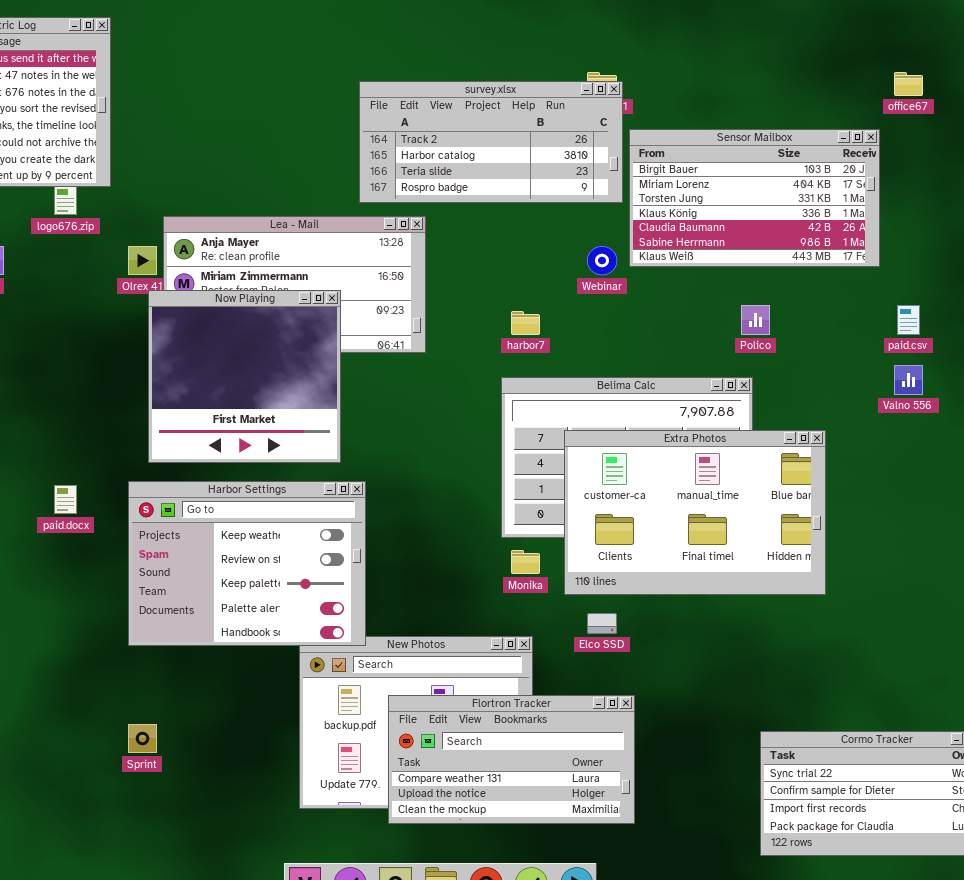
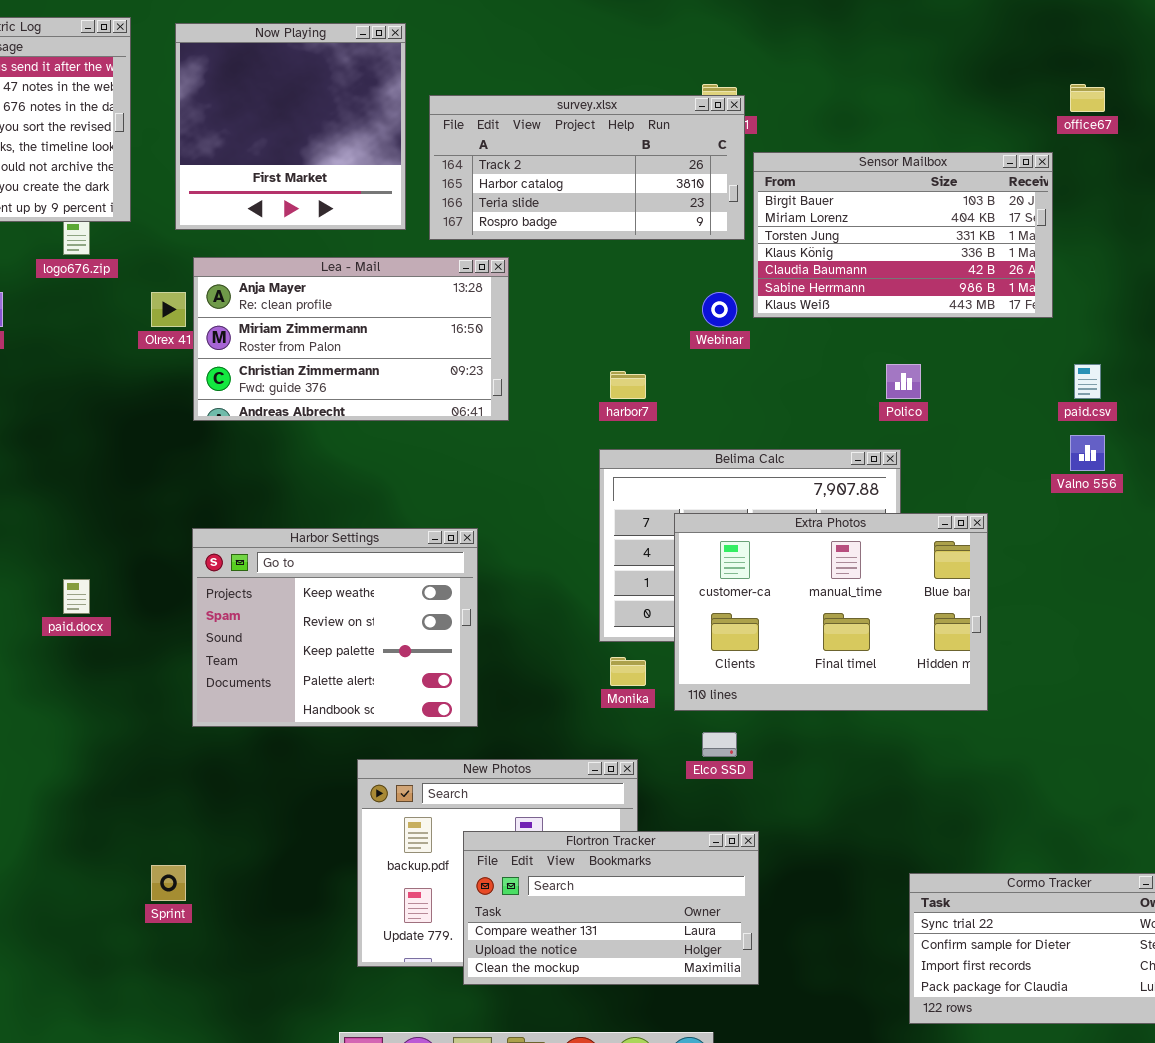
Now Playing: [148,290,341,463] -> [175,23,406,230], moved
Harbor Settings: [128,481,366,646] -> [192,528,478,727], moved

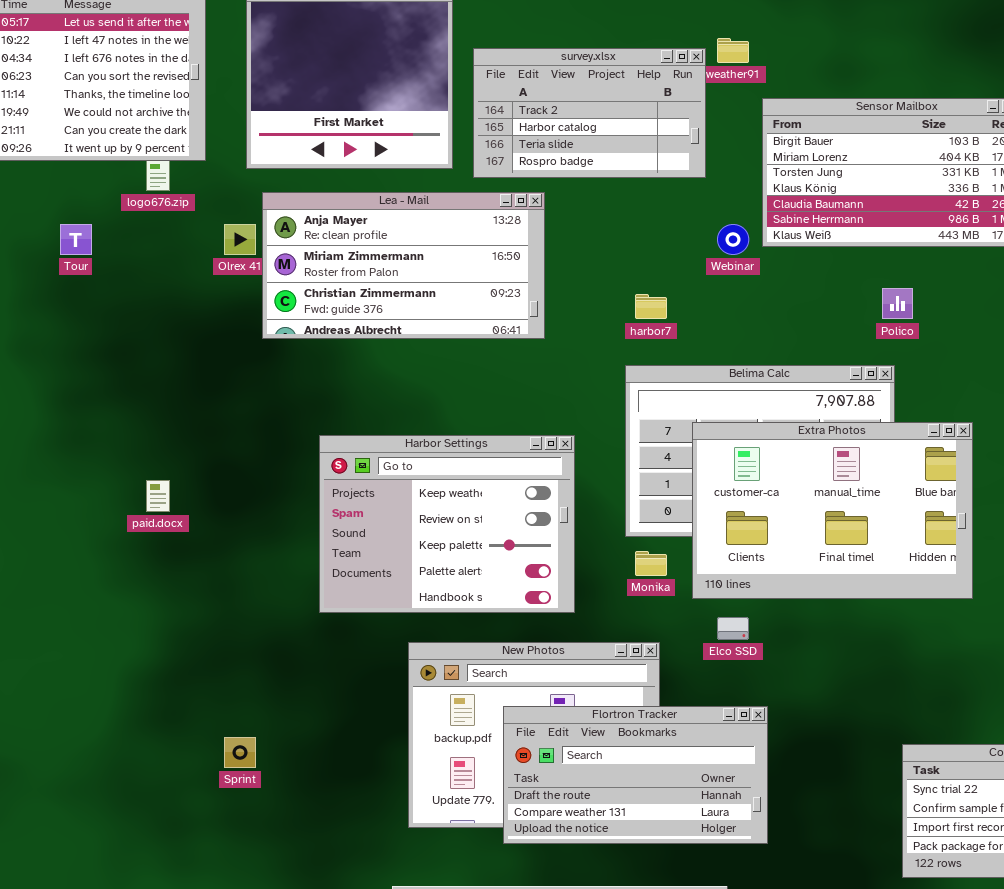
survey.xlsx: [429,95,745,240] -> [473,48,706,178], resized
Harbor Settings: [192,528,478,727] -> [319,435,575,613], moved
Flortron Tracker: [463,831,759,985] -> [503,706,768,844], scrolled up 1 row

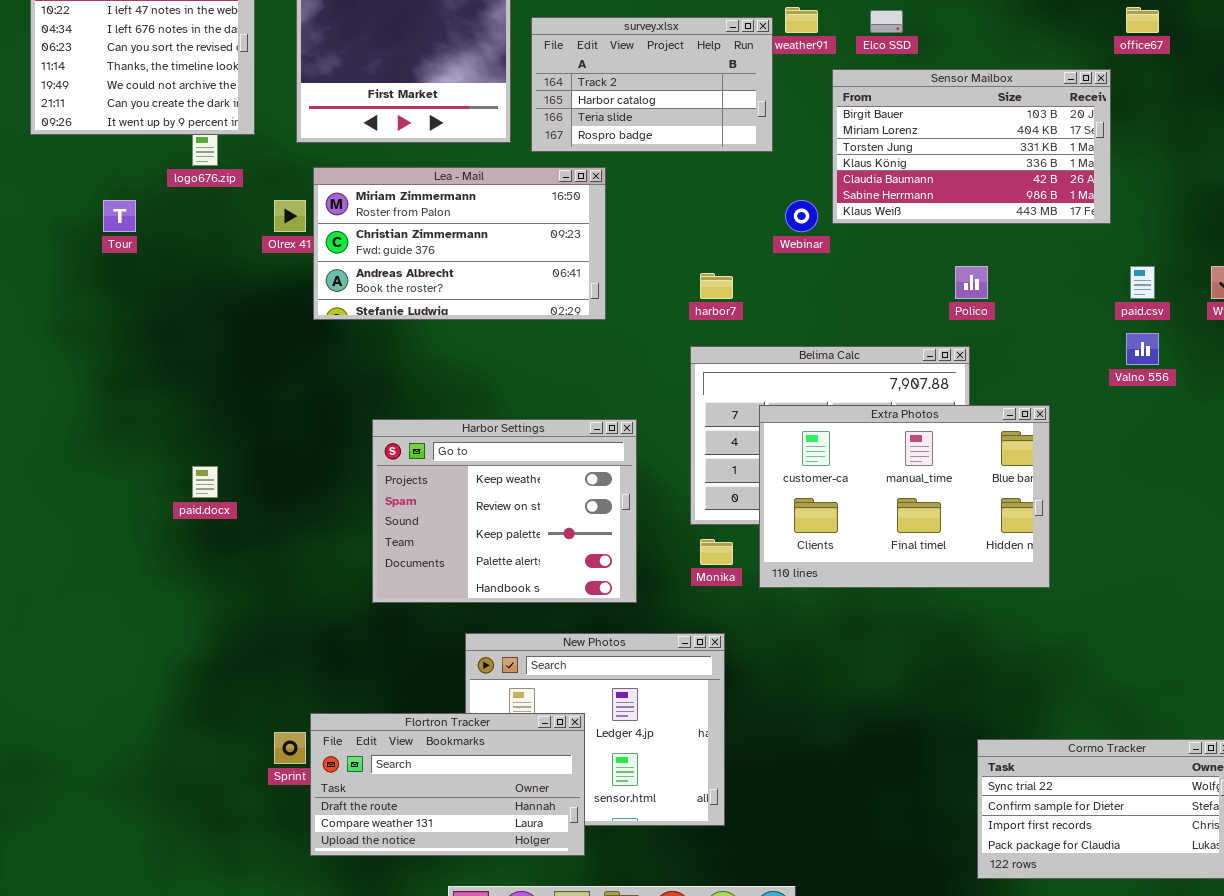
Lea - Mail: [262,192,545,339] -> [313,167,606,320], scrolled down 1 row
Elco SSD: [717,617,749,640] -> [870,10,903,33], moved
Flortron Tracker: [503,706,768,844] -> [310,713,585,856], moved

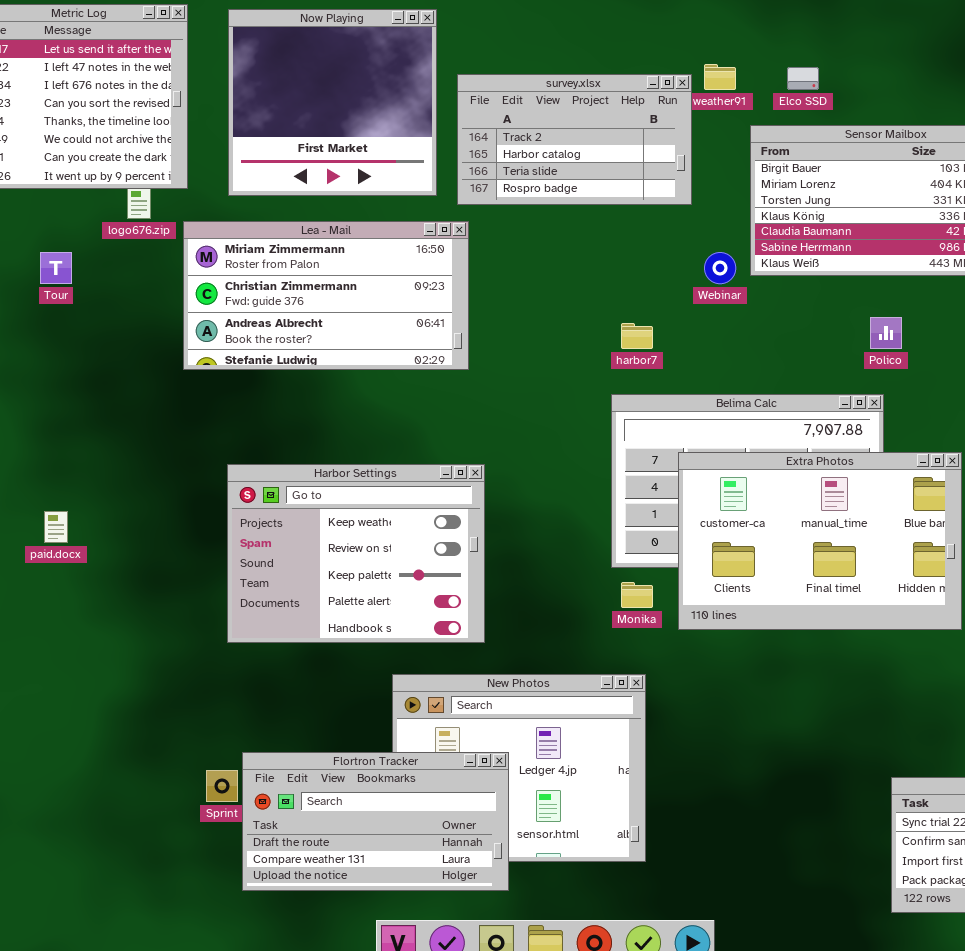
Lea - Mail: [313,167,606,320] -> [183,221,469,370], moved
Harbor Settings: [372,419,637,603] -> [227,464,485,643], moved
paid.docx: [192,466,218,498] -> [44,511,68,543], moved

